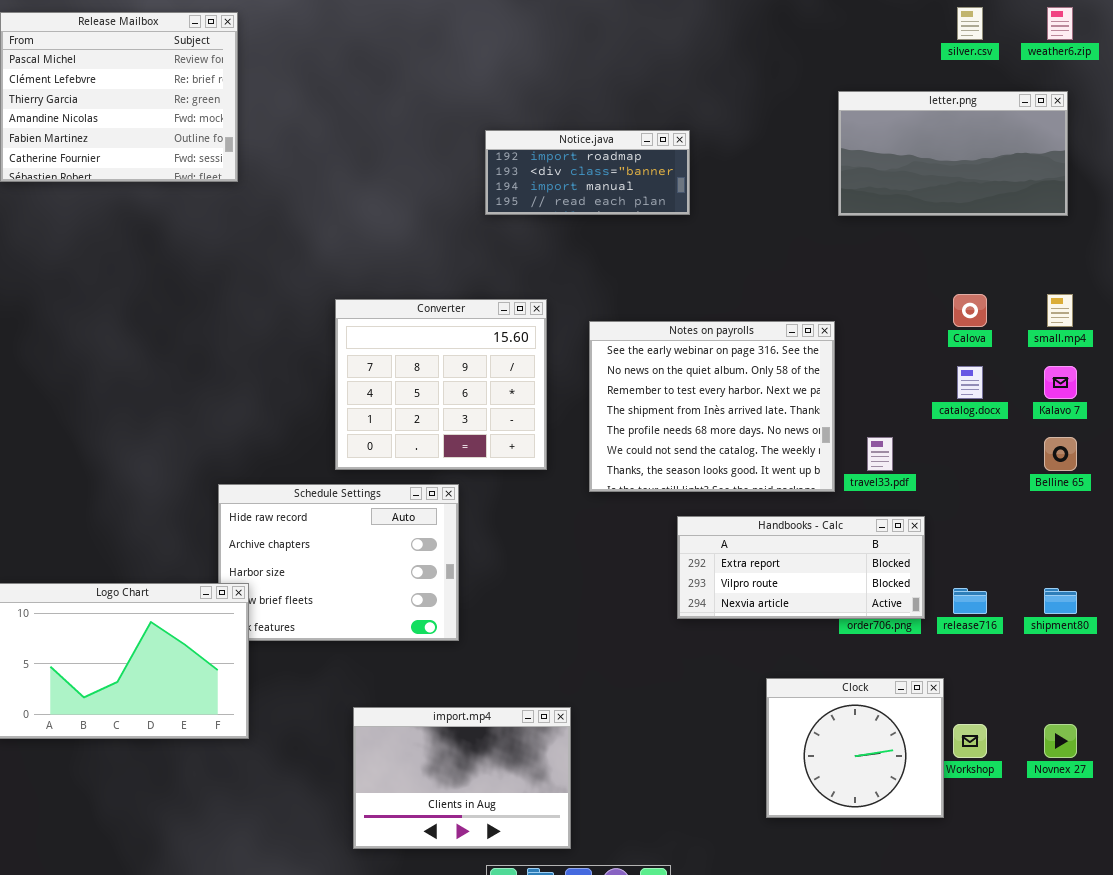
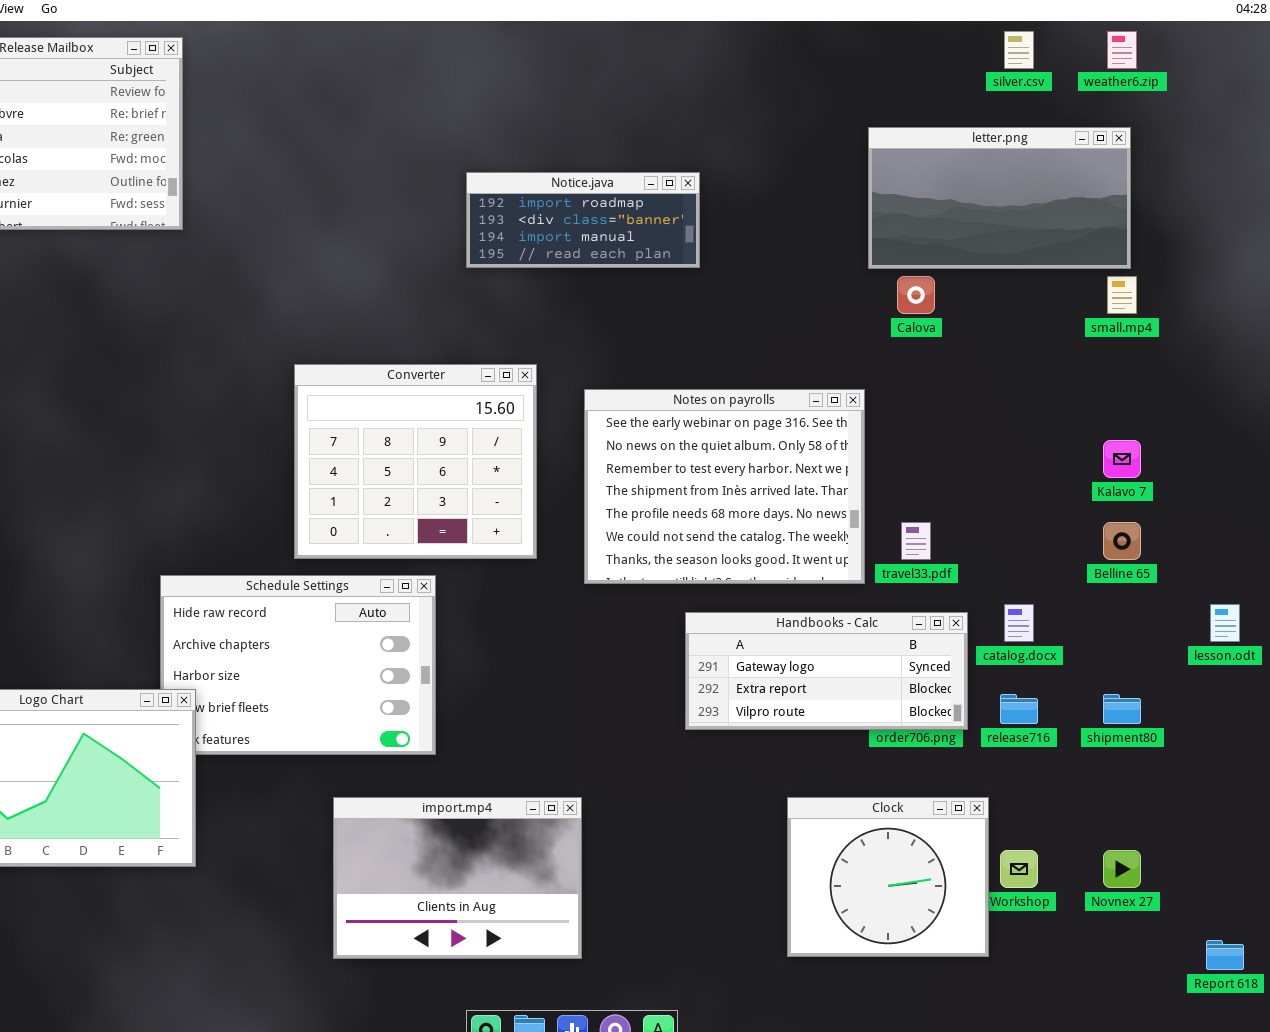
Calova: [953,294,987,327] -> [897,276,935,314], moved
small.mp4: [1047,294,1073,327] -> [1107,276,1137,314], moved
catalog.docx: [957,366,983,399] -> [1004,604,1034,642], moved
Handbooks - Calc: [677,516,925,619] -> [685,612,968,730], scrolled up 1 row
import.mp4: [353,707,571,849] -> [333,797,582,959], moved

